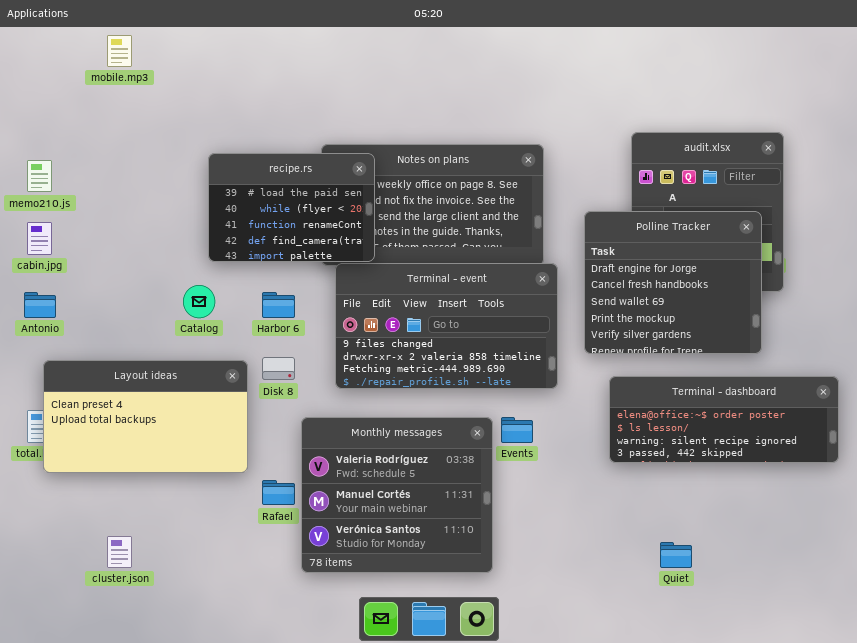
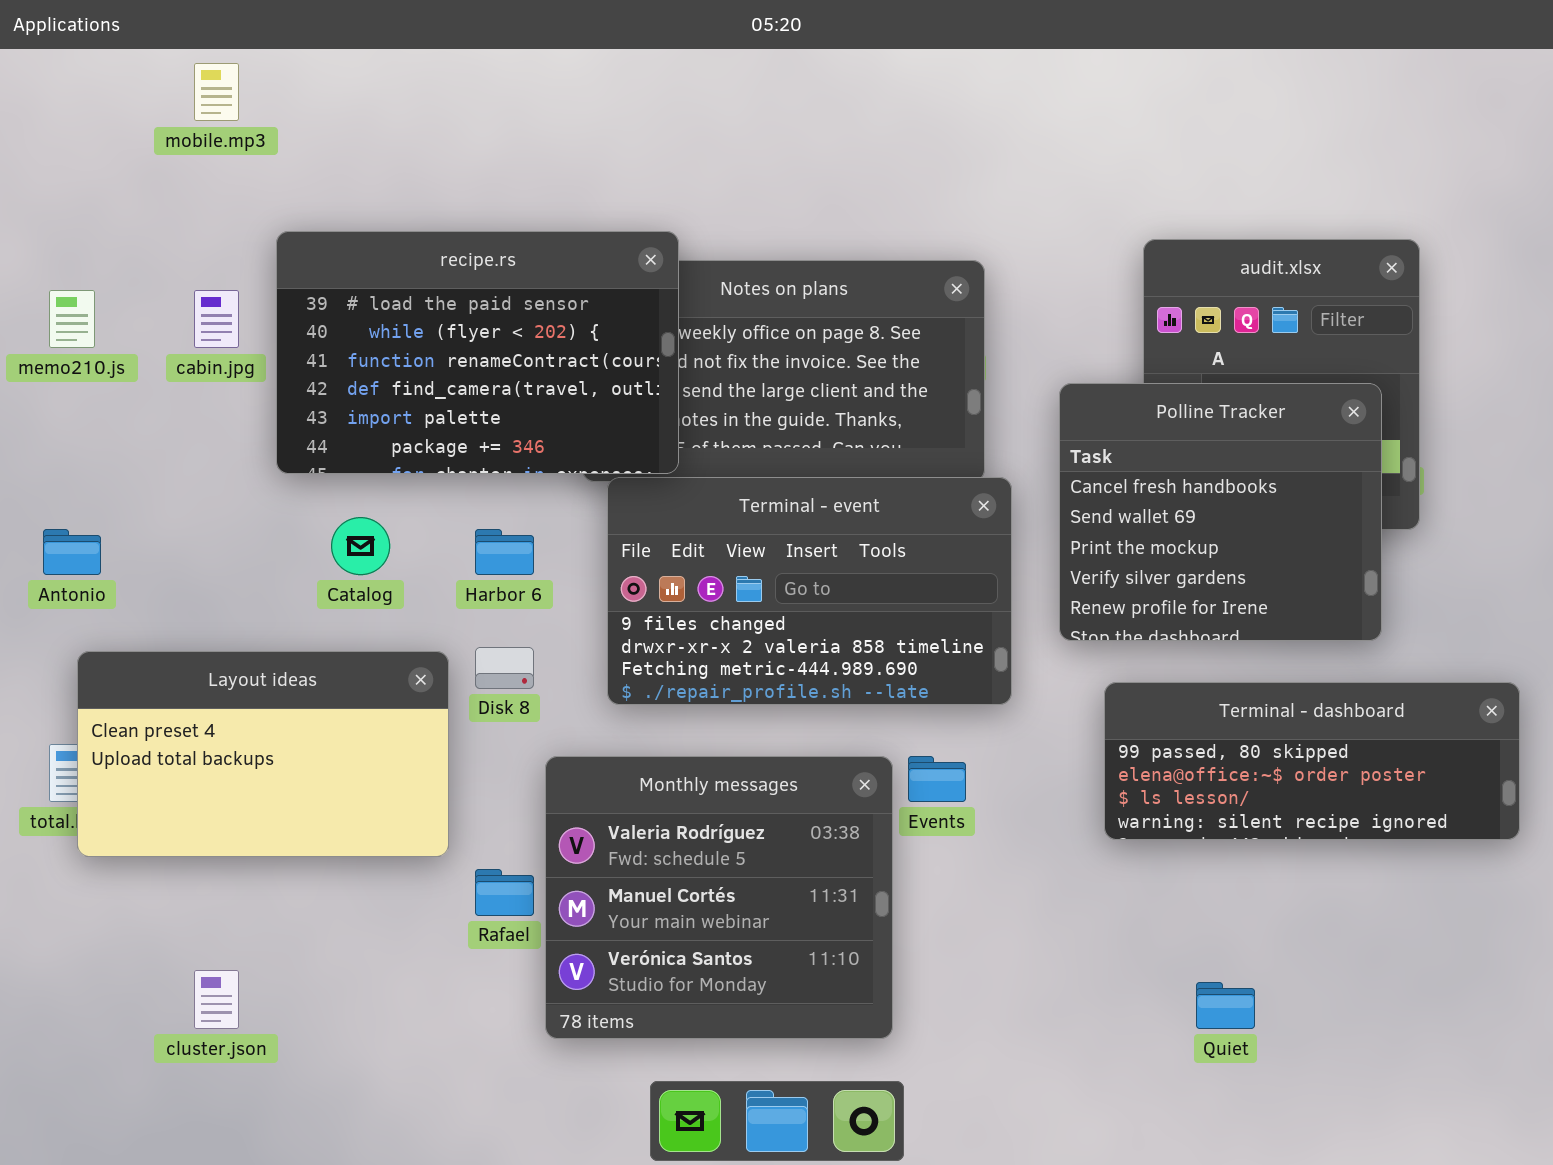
recipe.rs: [208,153,375,262] -> [276,231,679,474], resized
Polline Tracker: [584,211,762,354] -> [1059,383,1382,641], scrolled down 1 row
cabin.jpg: [27,222,52,255] -> [194,290,239,348], moved
Terminal - dashboard: [609,376,839,463] -> [1104,682,1520,840], scrolled up 1 row

